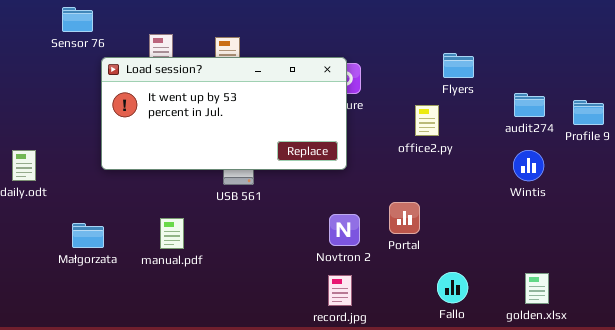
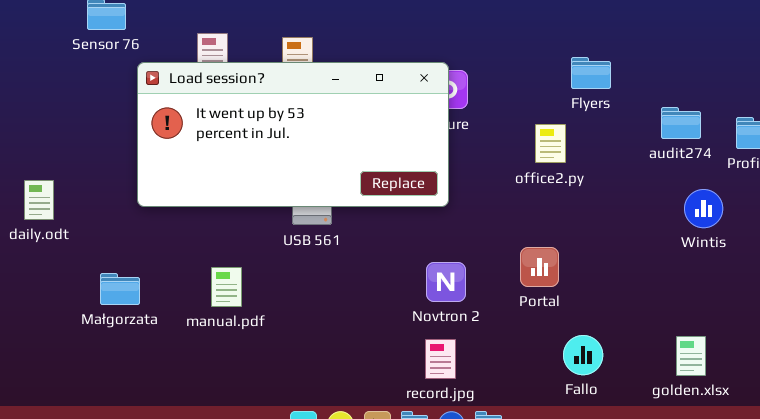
Wintis: [513,150,544,181] -> [684,189,723,228], moved
Portal: [389,202,420,234] -> [520,247,559,287], moved

